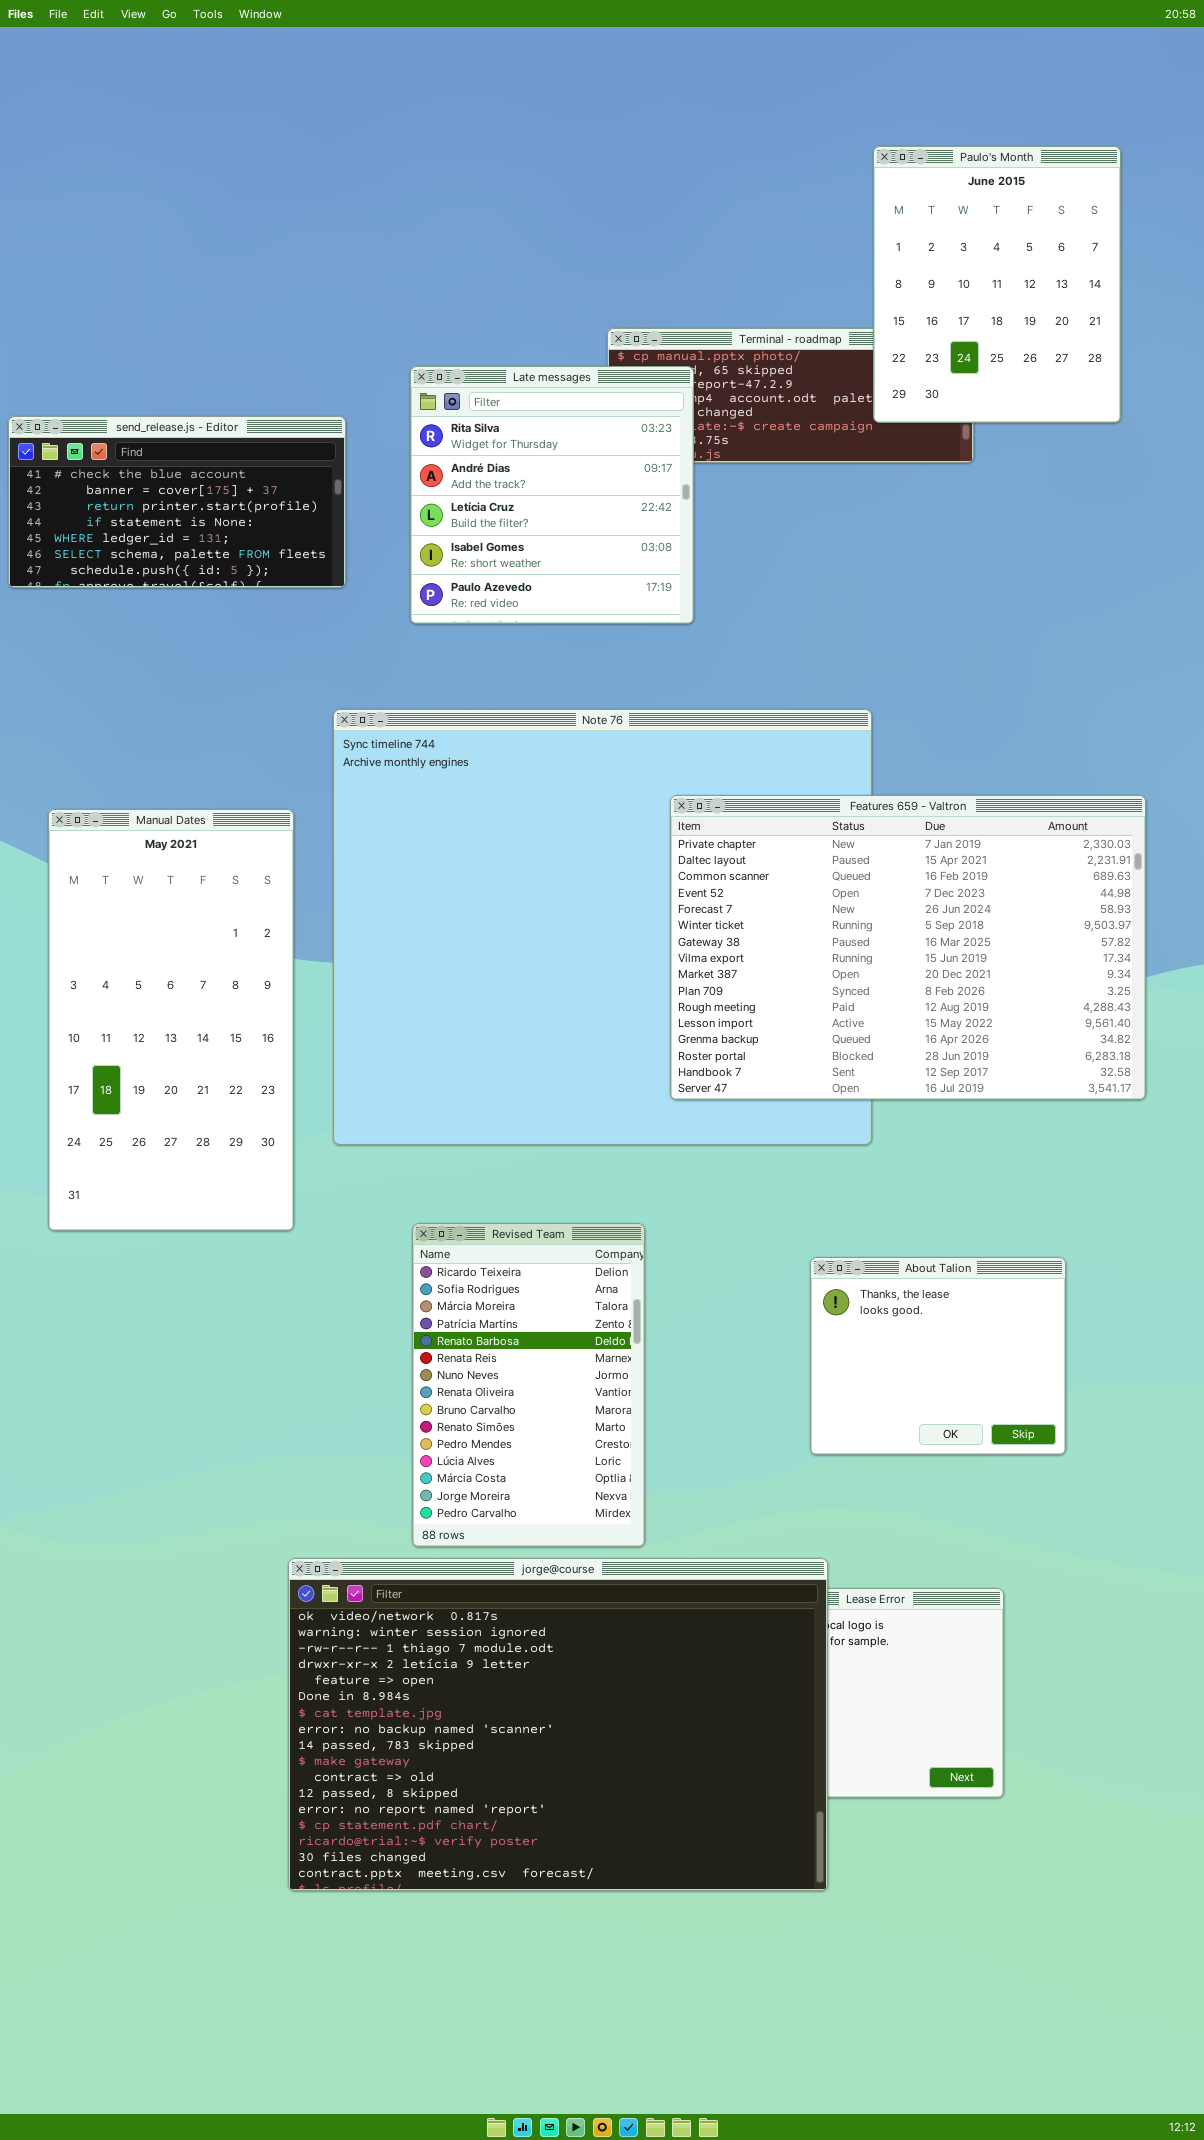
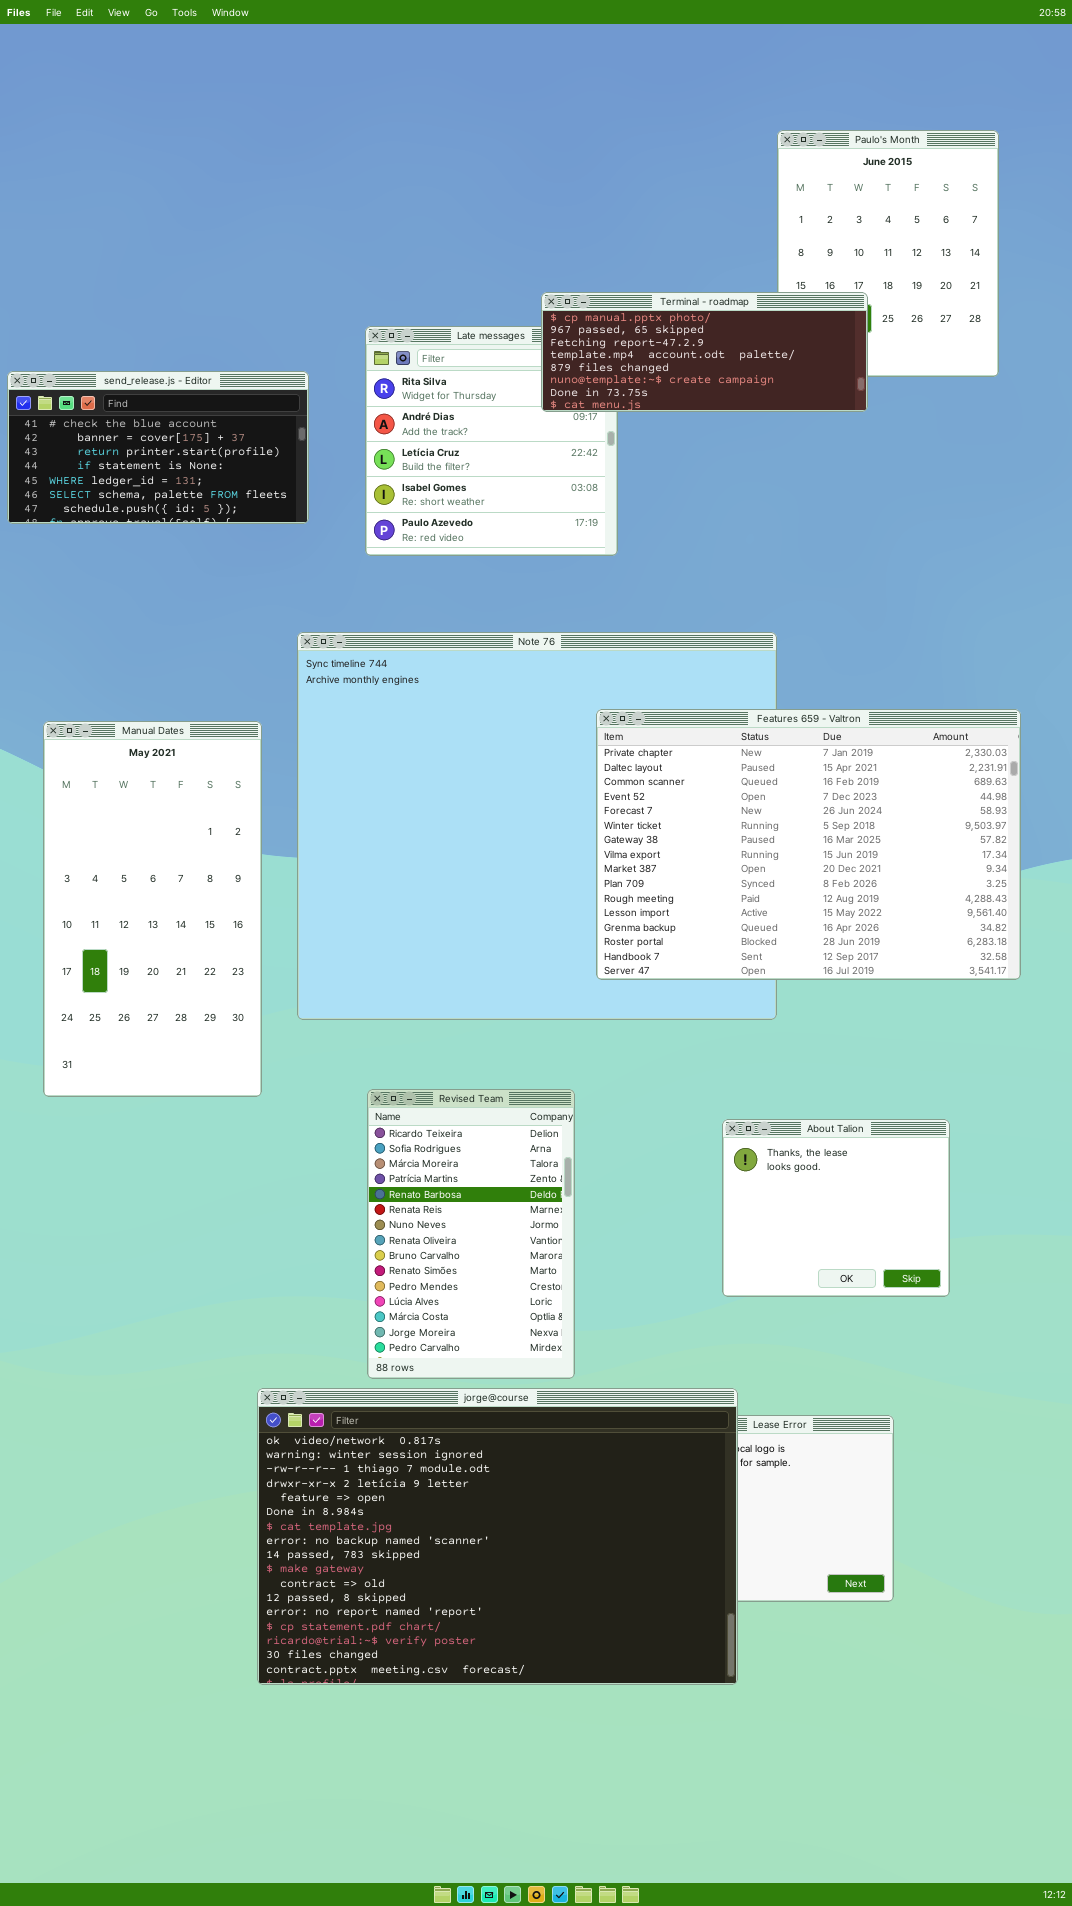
Terminal - roadmap: [607,328,974,463] -> [541,292,868,412], raised

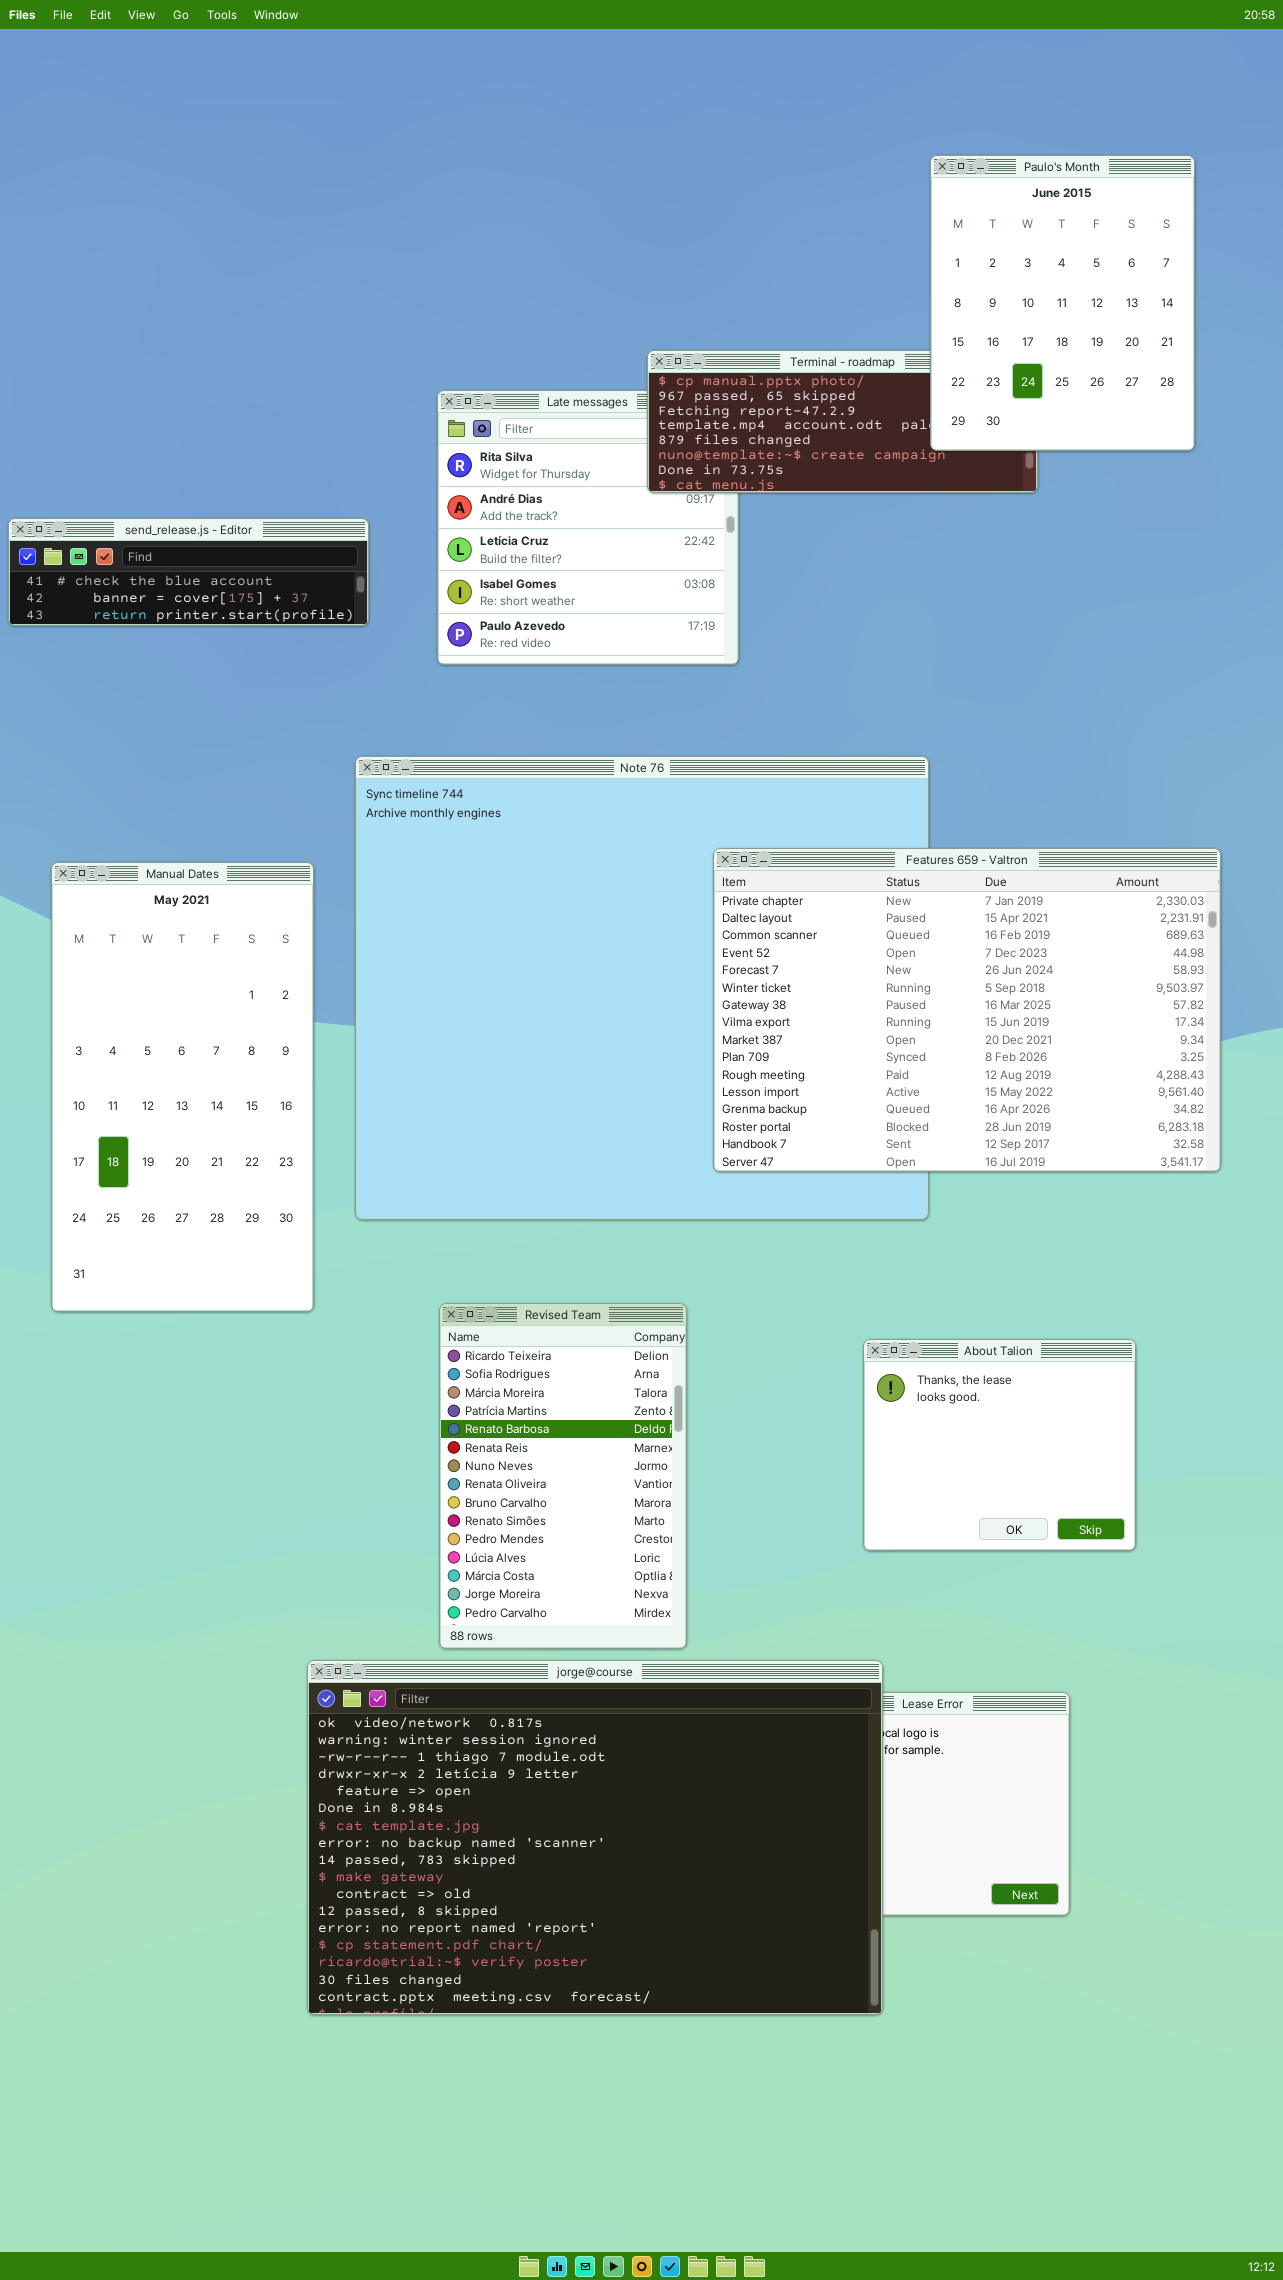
Paulo's Month: [777,130,999,377] -> [930,155,1195,451], raised
send_release.js - Editor: [7,371,309,524] -> [8,518,369,626], resized

